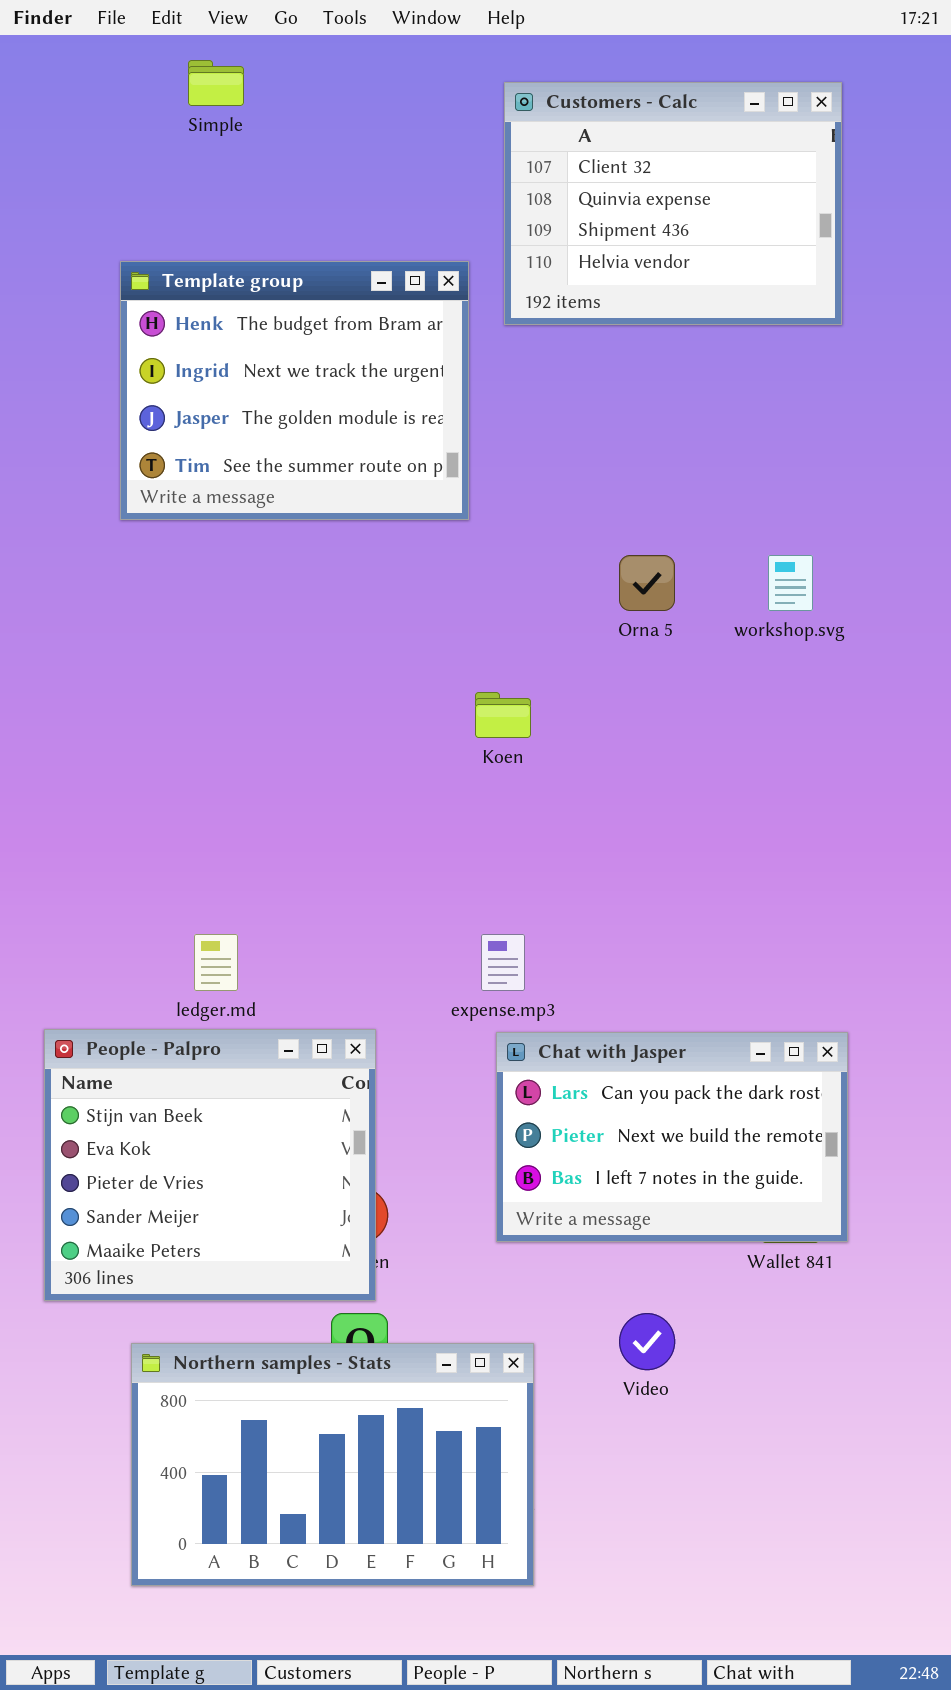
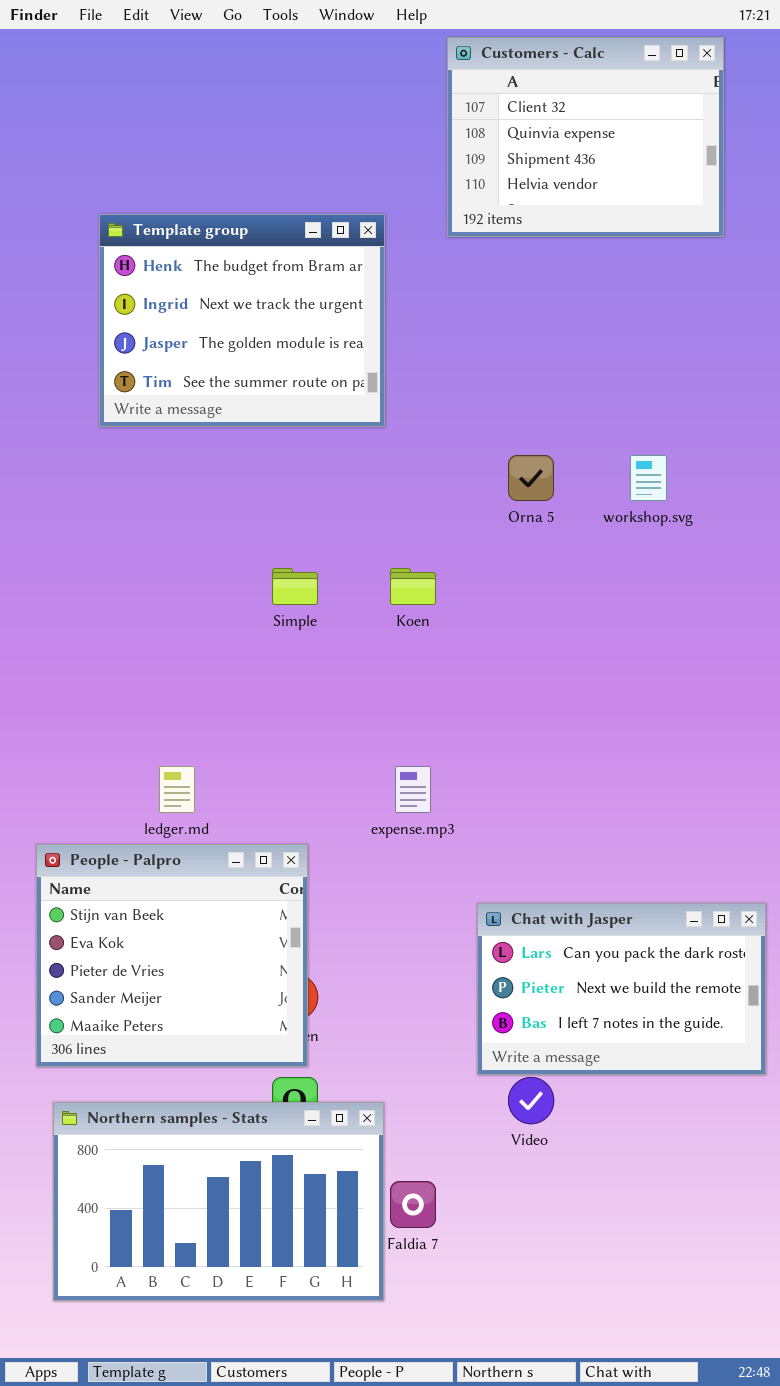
Simple: [188,60,244,106] -> [272,568,318,605], moved
Customers - Calc: [504,82,842,325] -> [447,37,724,237], moved
Chat with Jasper: [496,1032,848,1242] -> [477,903,766,1075], moved
Northern samples - Stats: [131,1343,534,1586] -> [53,1102,384,1301], moved

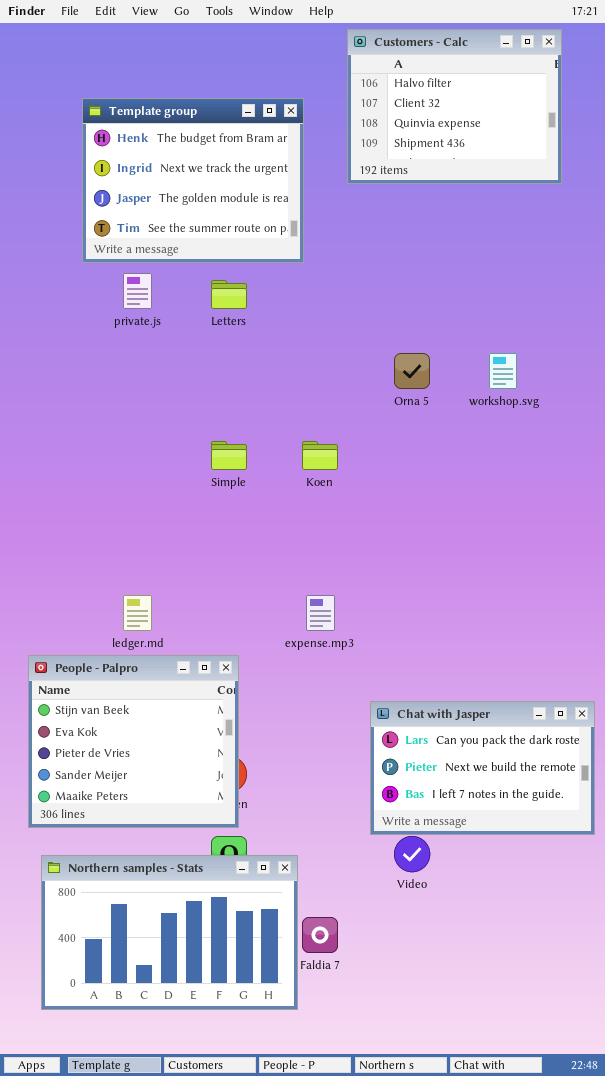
Customers - Calc: [447,37,724,237] -> [347,29,562,184], scrolled up 1 row
Template group: [99,214,385,427] -> [82,98,304,263], moved

